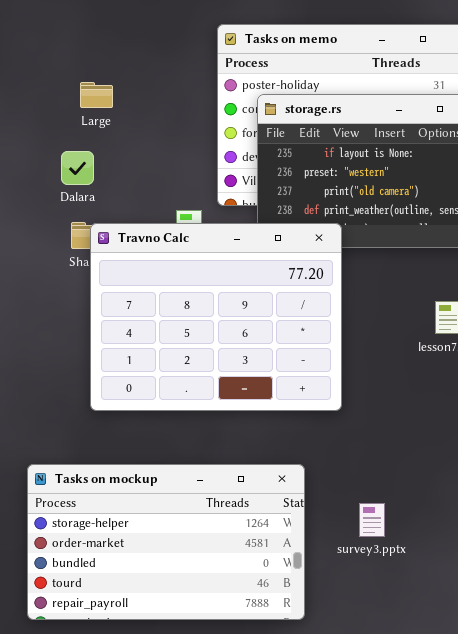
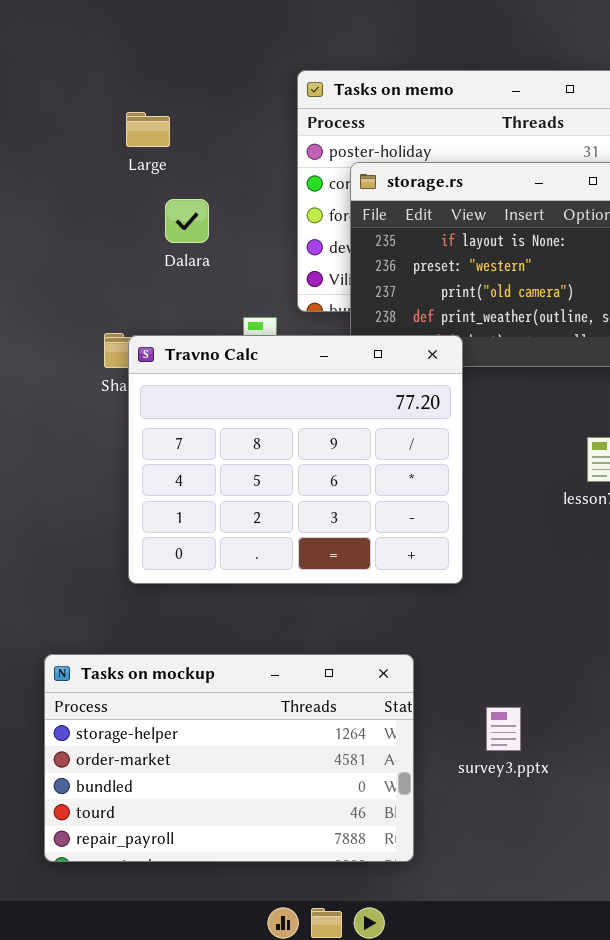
Large: [80,82,113,108] -> [126,112,170,147], moved
Dalara: [61,151,94,185] -> [165,199,209,243], moved

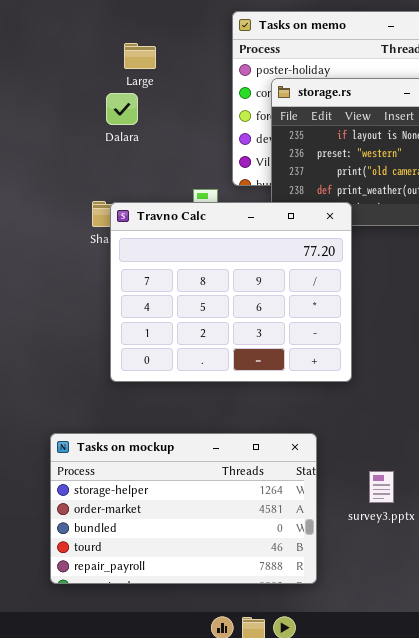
Large: [126,112,170,147] -> [124,43,156,69], moved
Dalara: [165,199,209,243] -> [106,93,138,125], moved

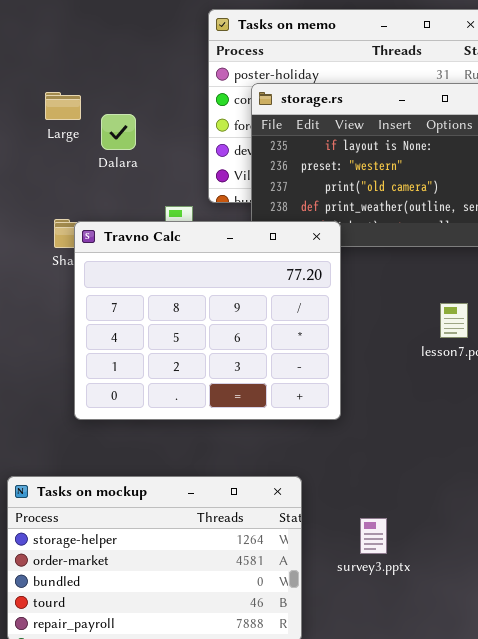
Large: [124,43,156,69] -> [45,92,81,120], moved
Dalara: [106,93,138,125] -> [101,114,136,150], moved

